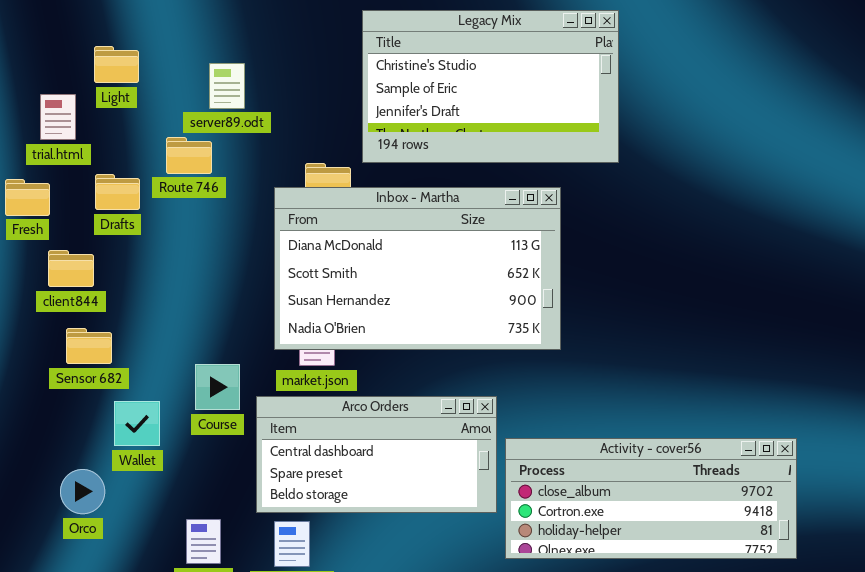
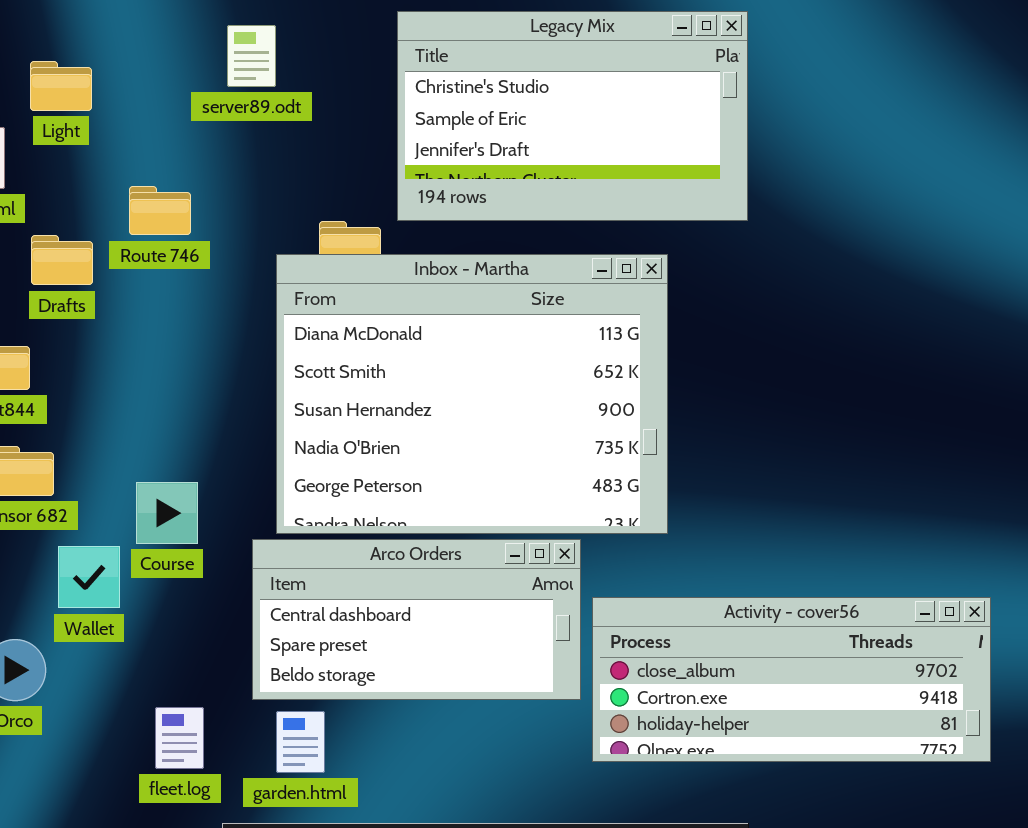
server89.odt: [209,63,245,109] -> [227,25,276,87], moved
Inbox - Martha: [274,187,561,350] -> [276,254,668,534], resized
Course: [195,364,240,410] -> [136,482,198,544], moved

